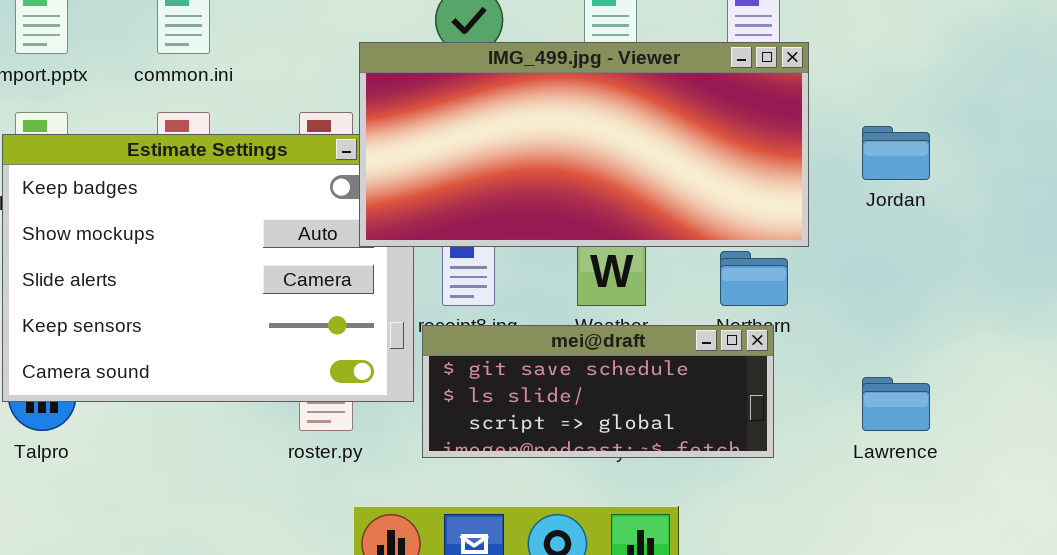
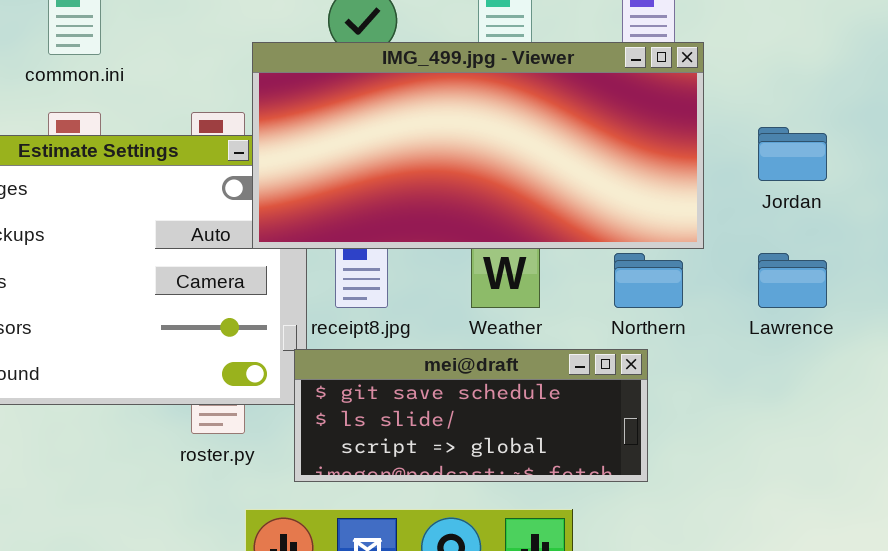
mei@draft: [422,325,774,458] -> [294,349,648,482], moved
Lawrence: [862,377,930,431] -> [758,253,827,308], moved

